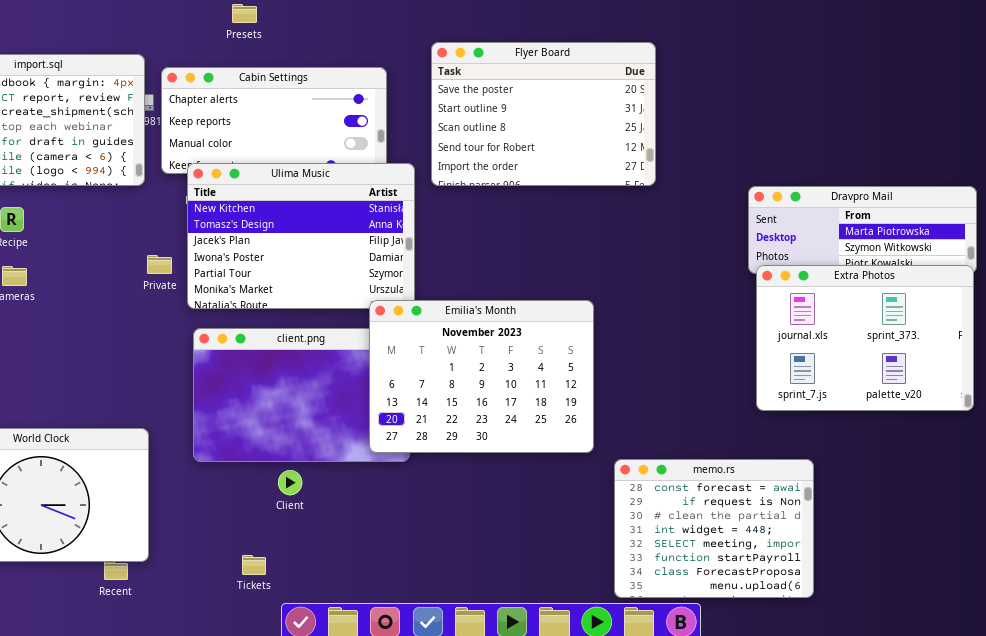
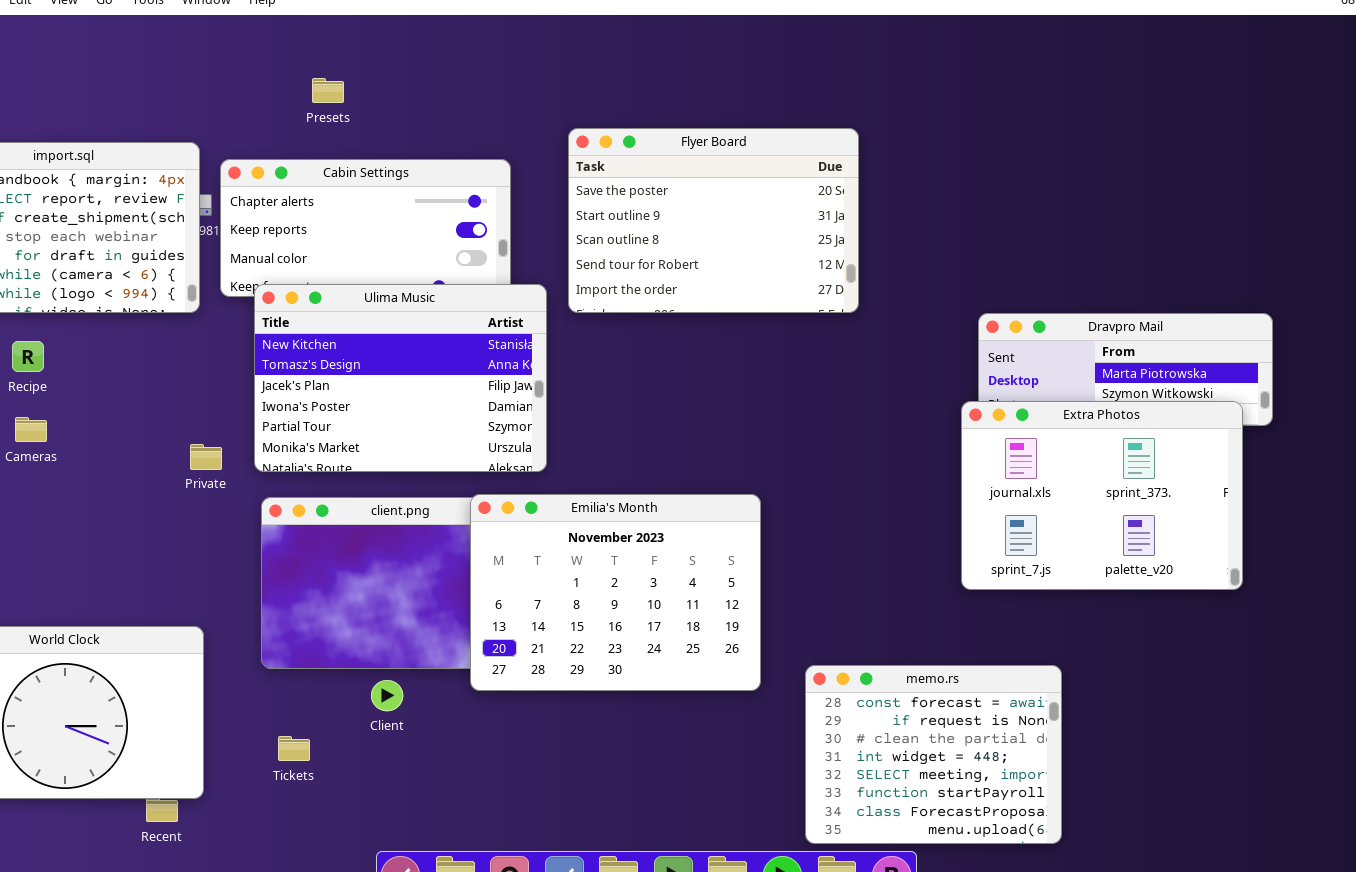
Private: [147,255,172,274] -> [190,444,222,470], moved
Extra Photos: [756,265,974,411] -> [961,401,1243,590], moved
Emilia's Month: [369,300,594,453] -> [470,494,761,691], moved
Tickets: [242,555,266,575] -> [278,736,310,761], moved

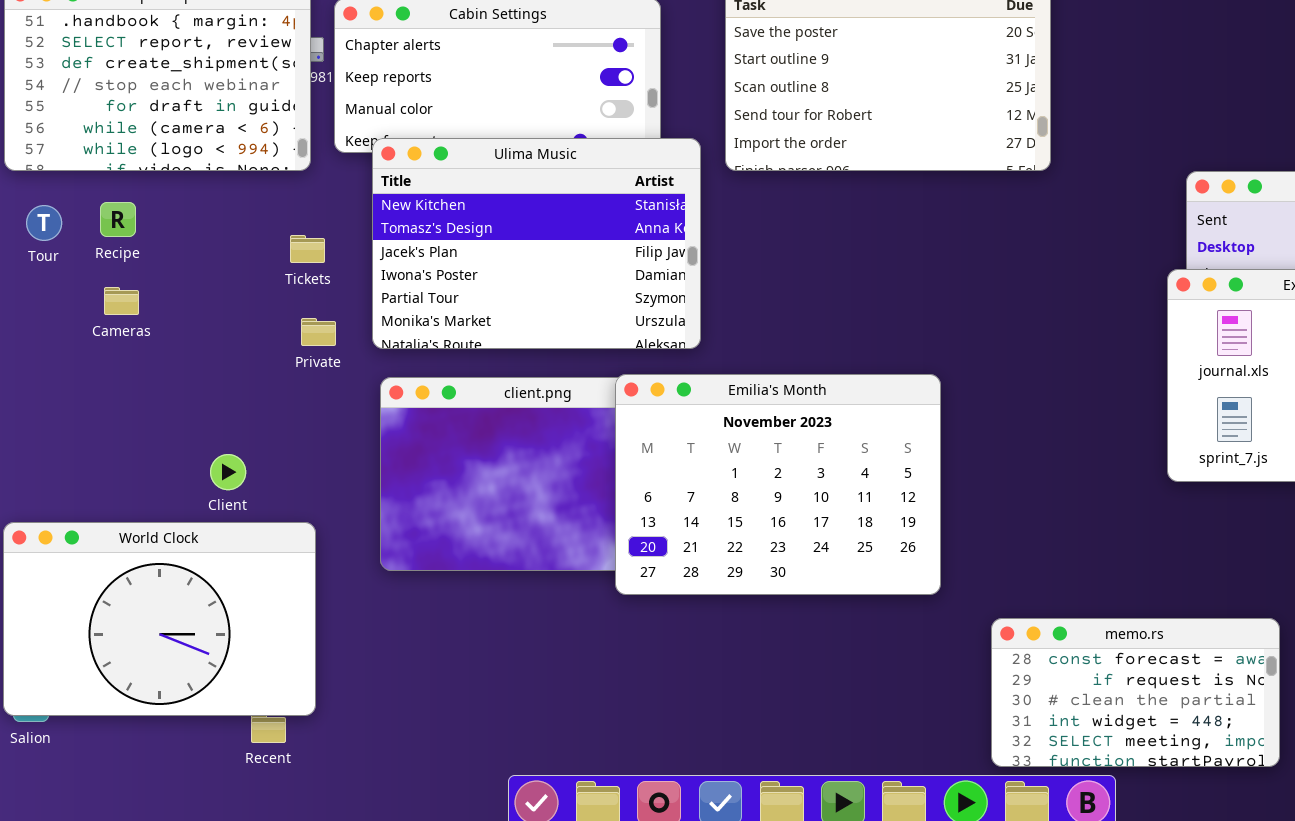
memo.rs: [805,665,1062,844] -> [991,618,1280,767], resized
Client: [371,680,403,711] -> [210,454,246,490], moved
Tickets: [278,736,310,761] -> [290,235,325,263], moved

